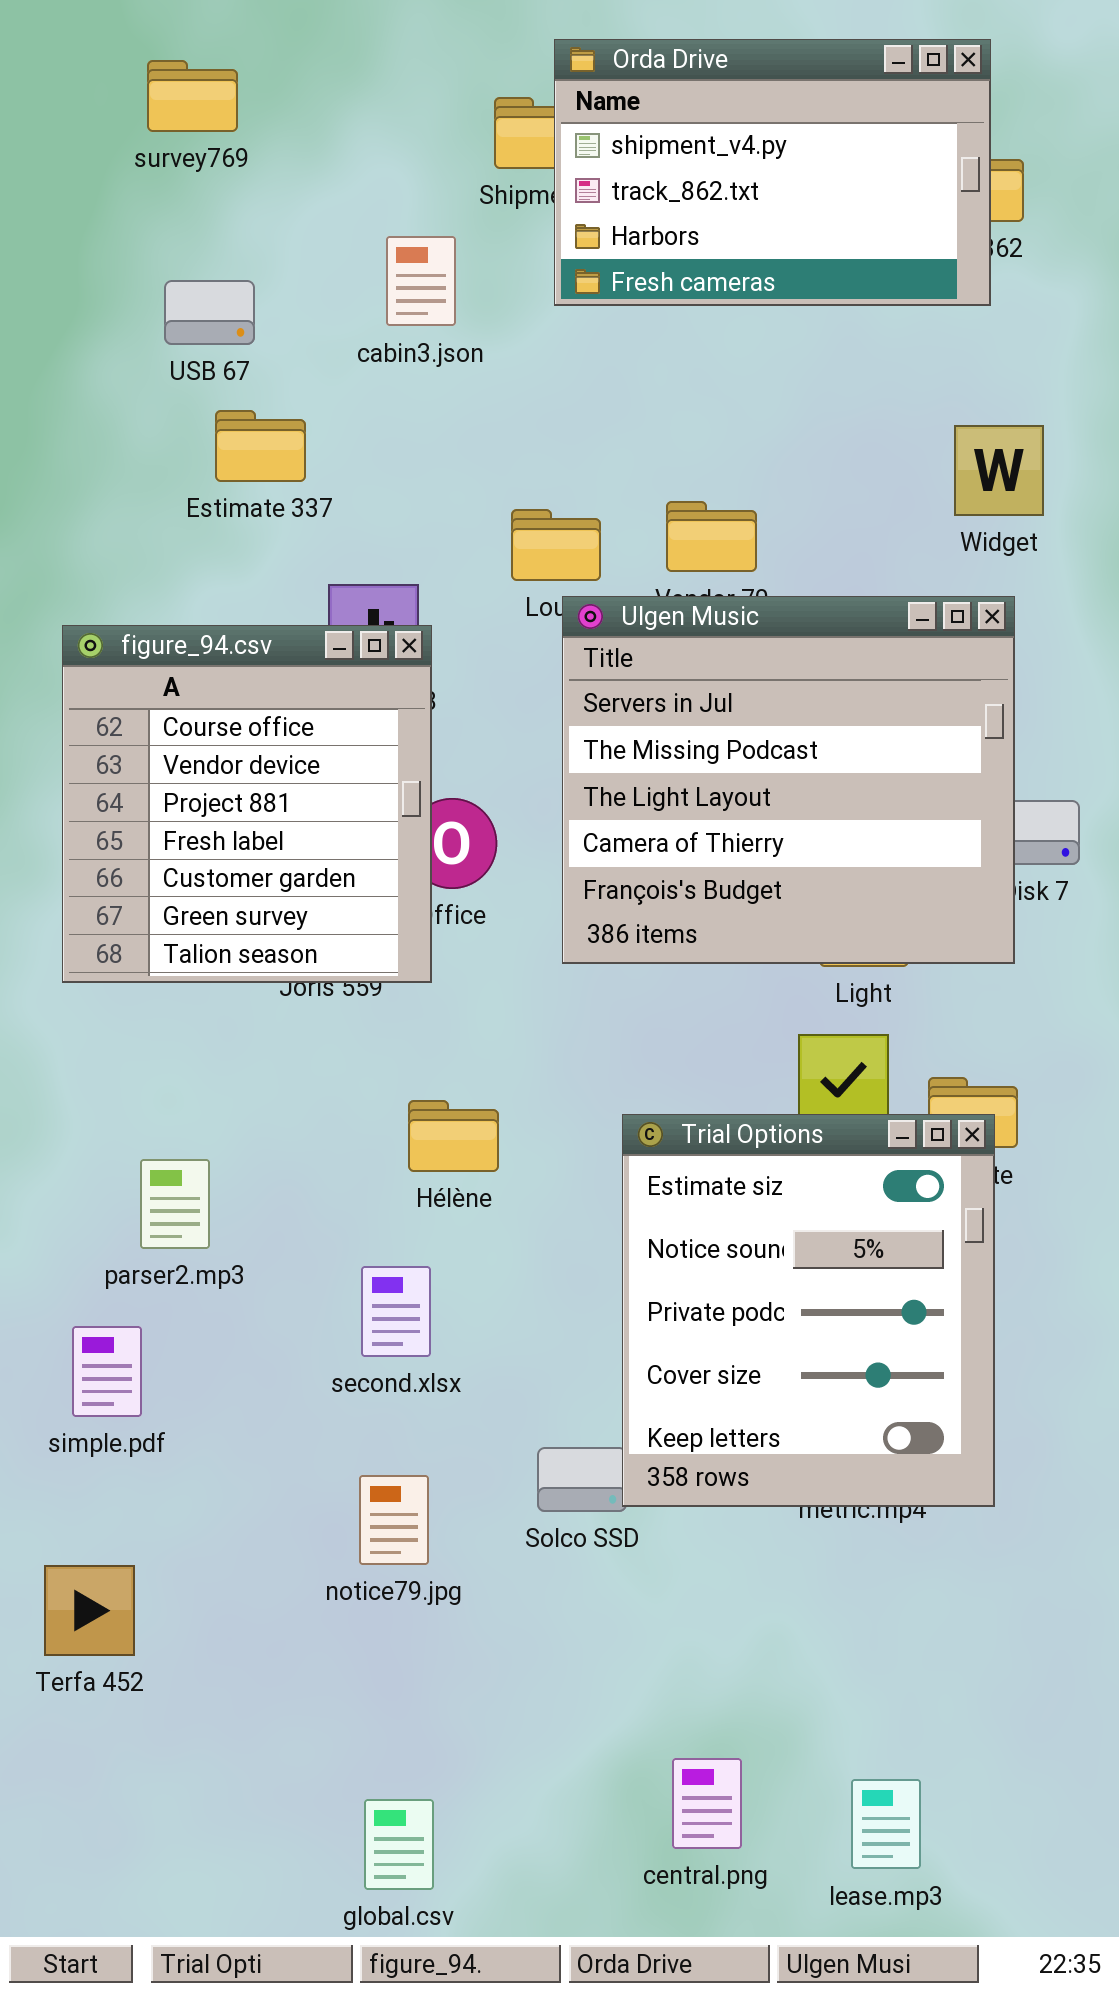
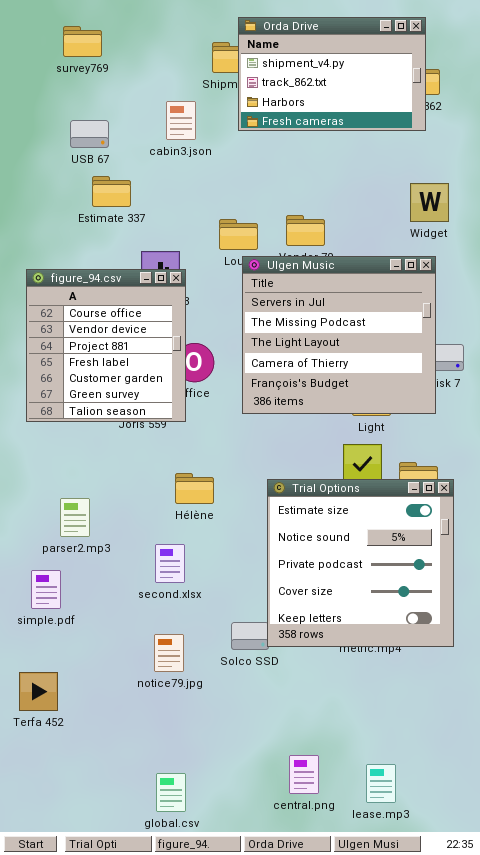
Trial Options: [622,1114,995,1507] -> [267,479,454,647], resized

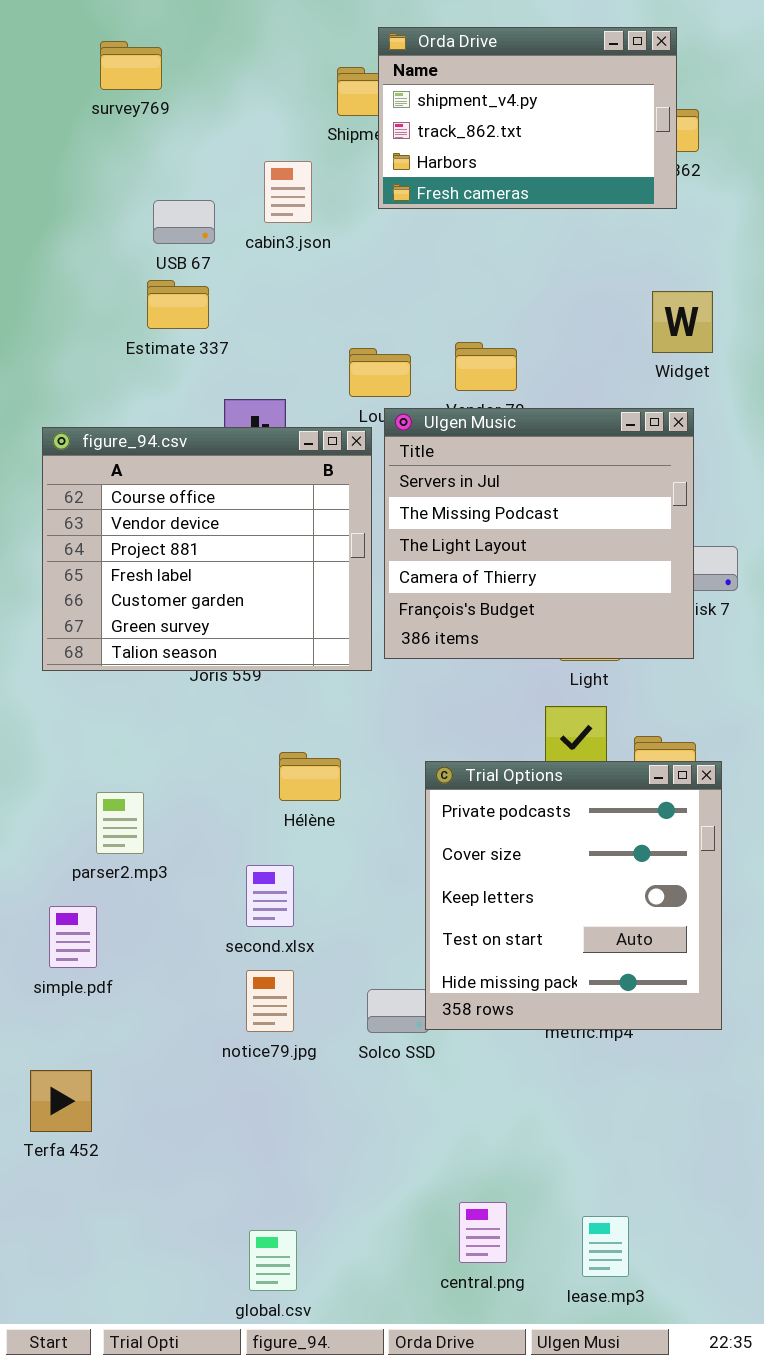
USB 67: [70,120,109,148] -> [153,200,215,244], moved
figure_94.csv: [26,269,186,422] -> [42,427,372,671], resized
Trial Options: [267,479,454,647] -> [425,761,722,1030], scrolled down 2 rows
notice79.jpg: [154,634,184,672] -> [246,970,294,1032], moved

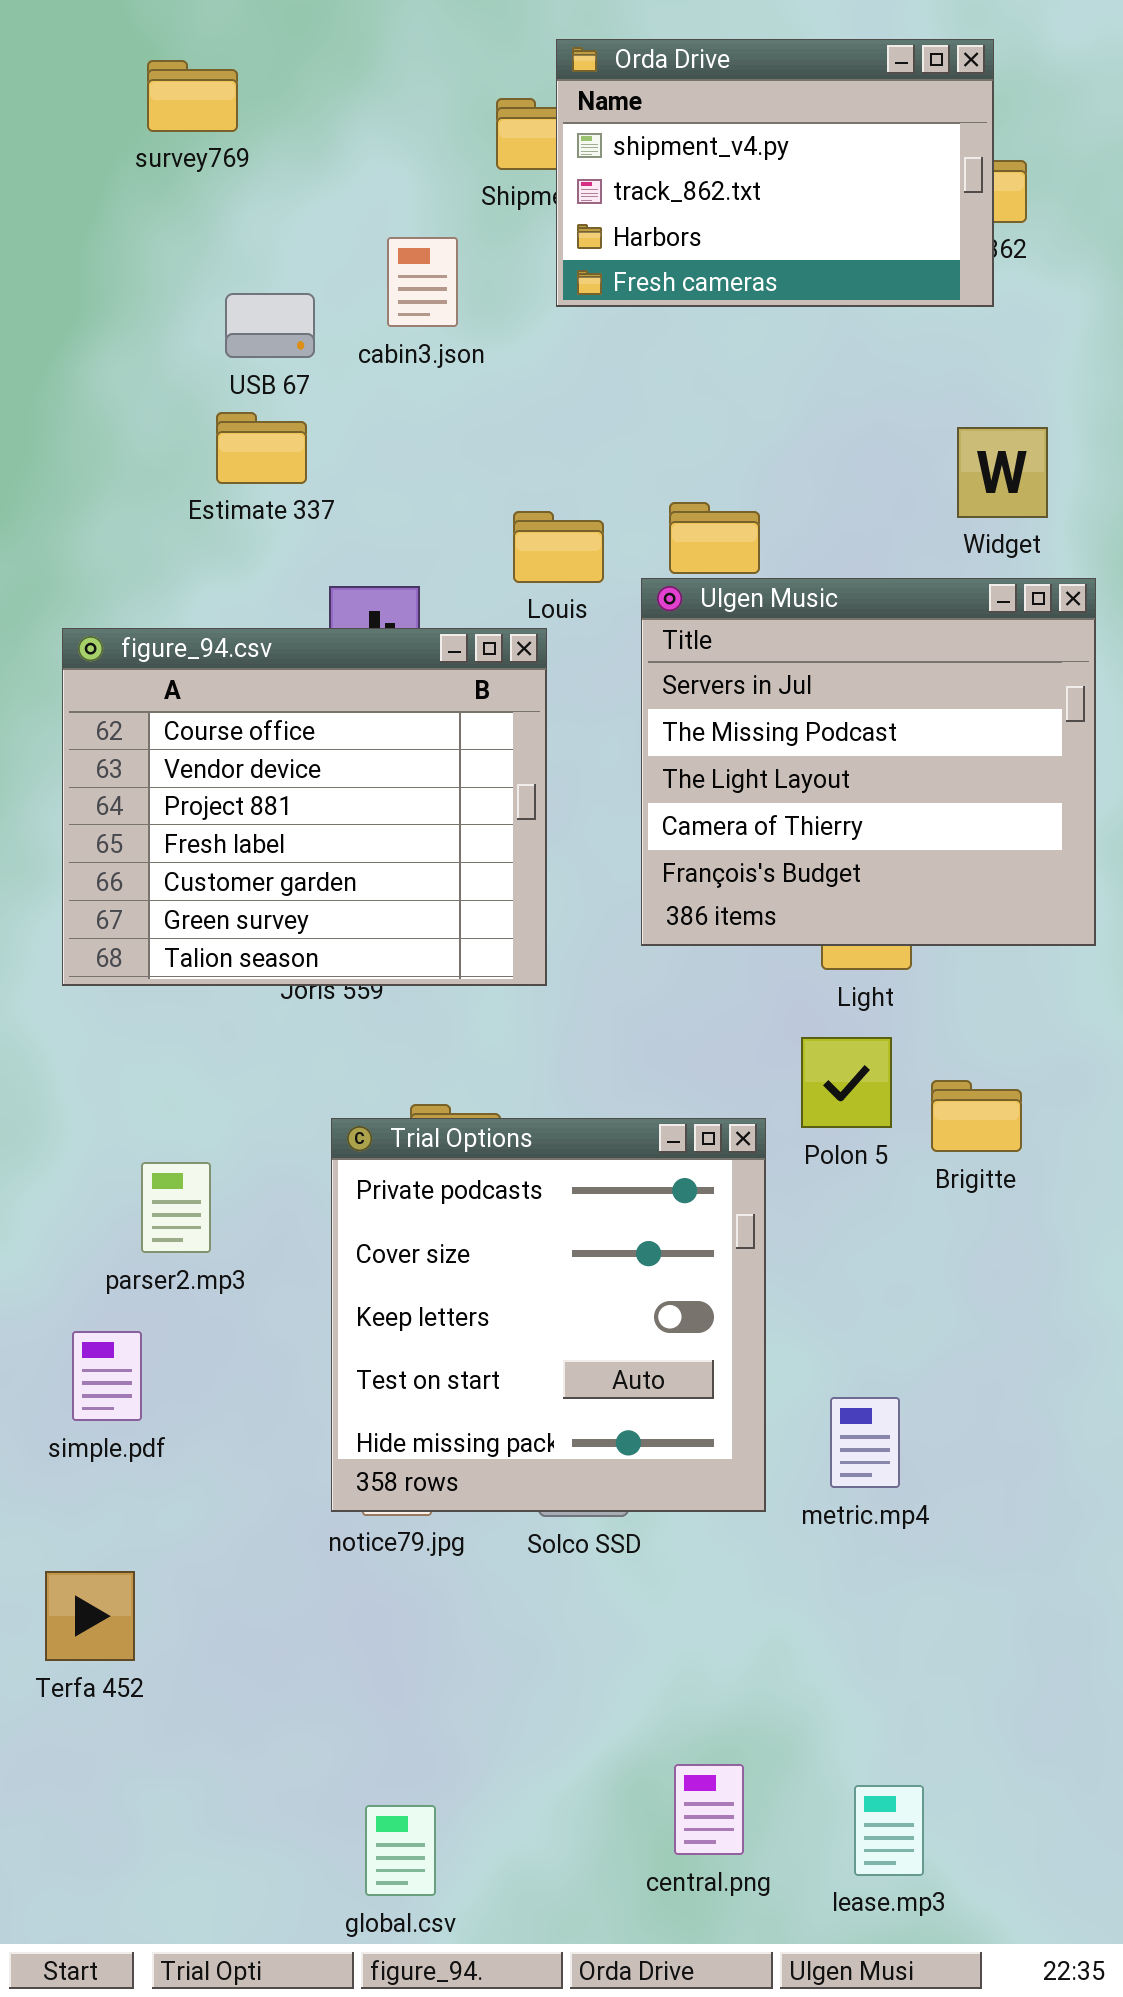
Ulgen Music: [384,408,694,659] -> [641,578,1096,946], moved
Trial Options: [425,761,722,1030] -> [331,1118,766,1512], moved

